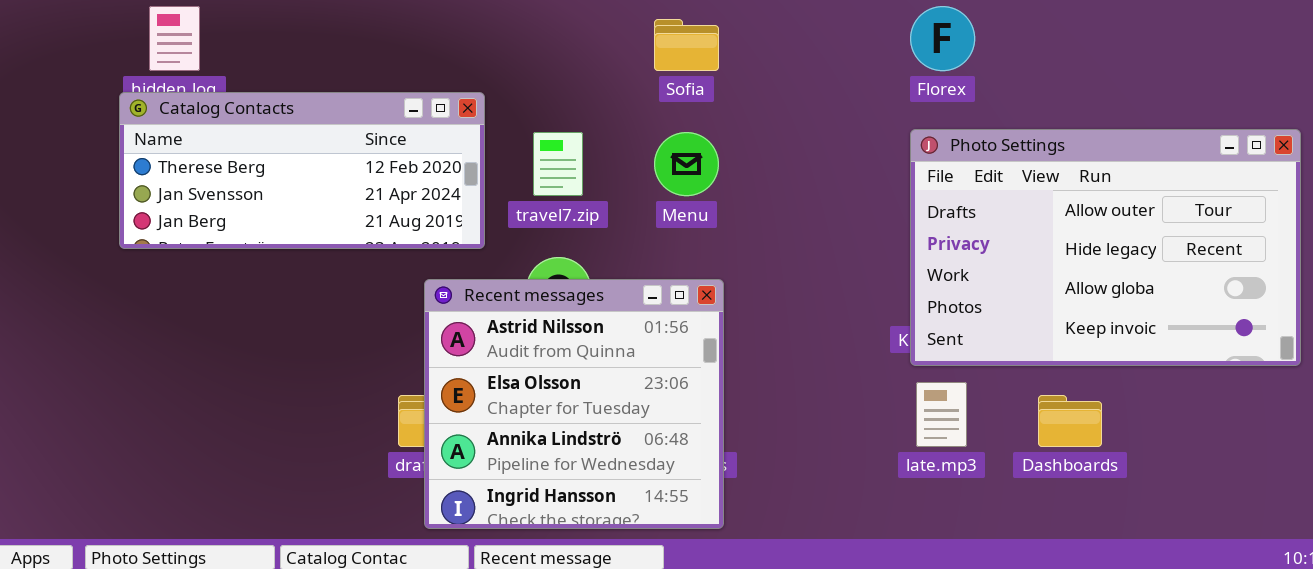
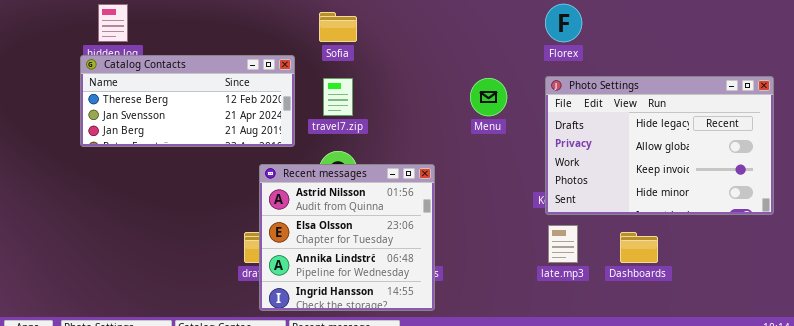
Sofia: [654,19,719,71] -> [319,12,357,42], moved
Photo Settings: [910,129,1301,366] -> [545,76,774,215], scrolled down 1 row
Menu: [654,132,719,196] -> [470,78,507,116], moved

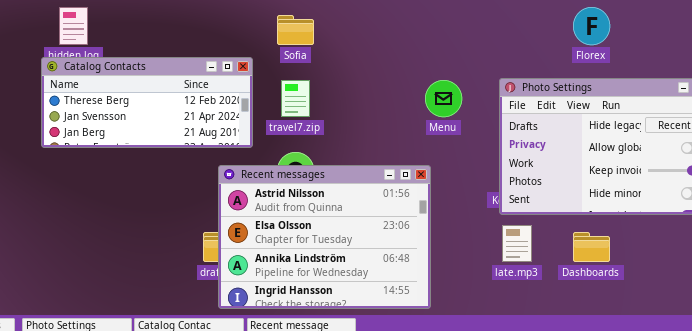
Florex: [545,4,582,42] -> [573,7,610,45], moved
Recent messages: [259,164,435,311] -> [218,165,431,309], resized

